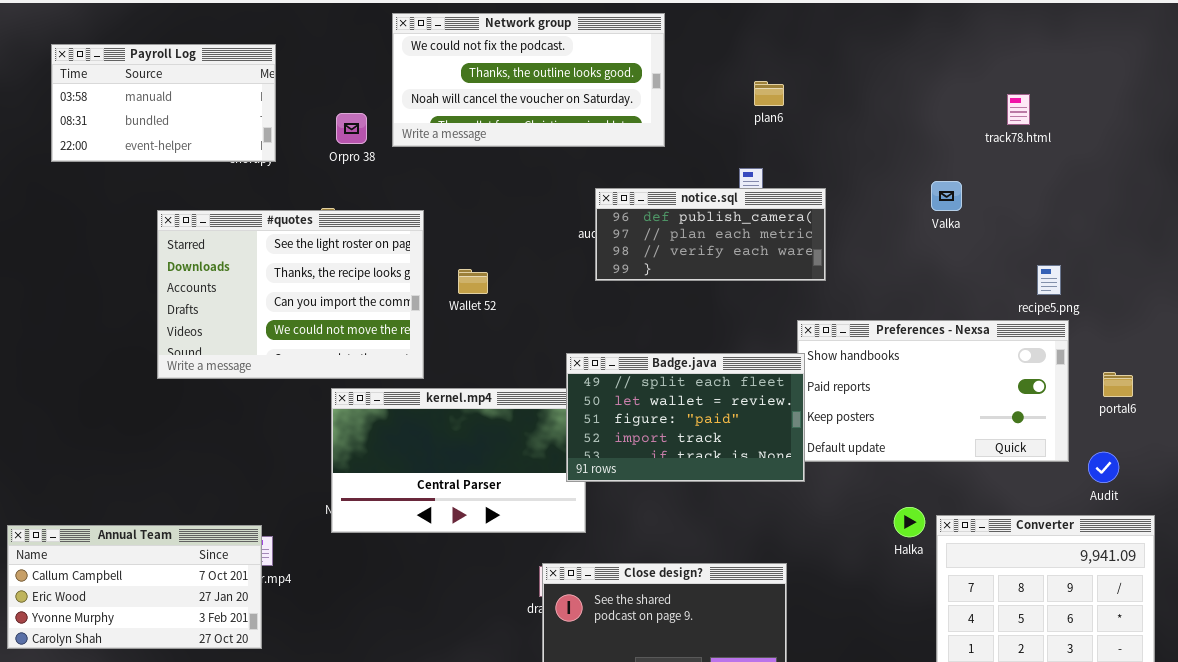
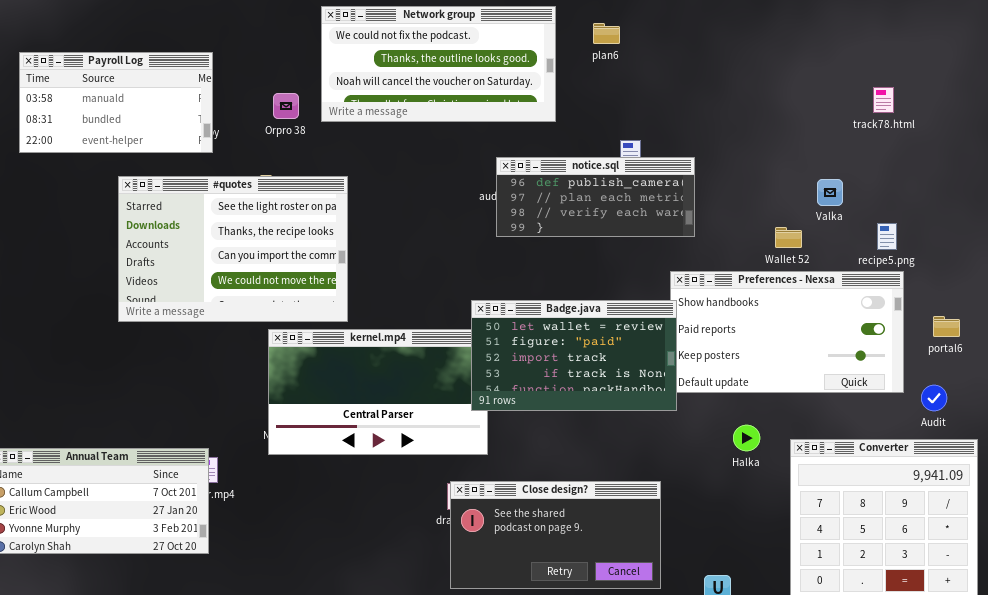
Payroll Log: [51,44,276,162] -> [19,52,213,153], moved
plan6: [754,81,784,106] -> [593,23,620,44], moved
track78.html: [1007,94,1030,125] -> [873,87,894,113], moved
Valka: [931,181,962,211] -> [817,179,843,206], moved
Wallet 52: [458,269,488,294] -> [775,227,802,248], moved
Badge.java: [566,353,805,482] -> [471,300,677,411], scrolled down 1 row
Halka: [894,507,925,537] -> [733,425,760,451], moved

